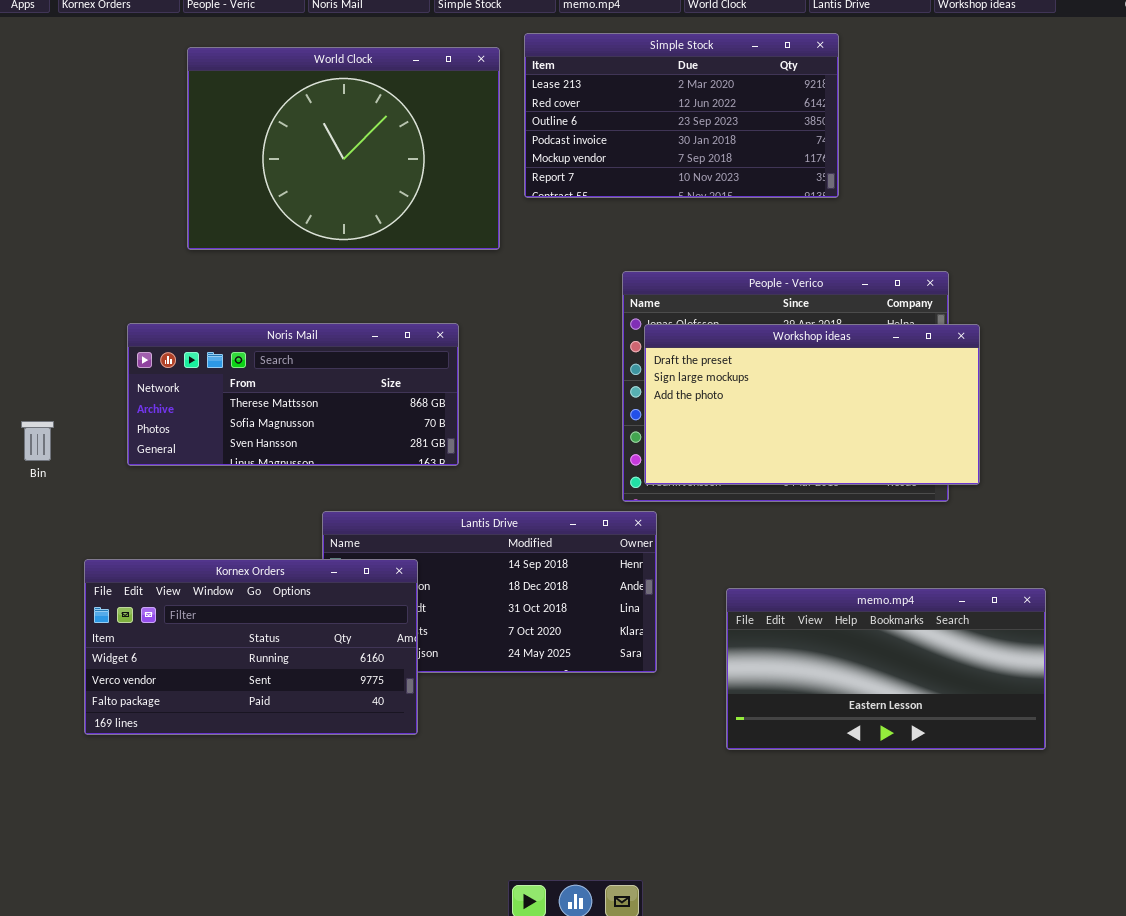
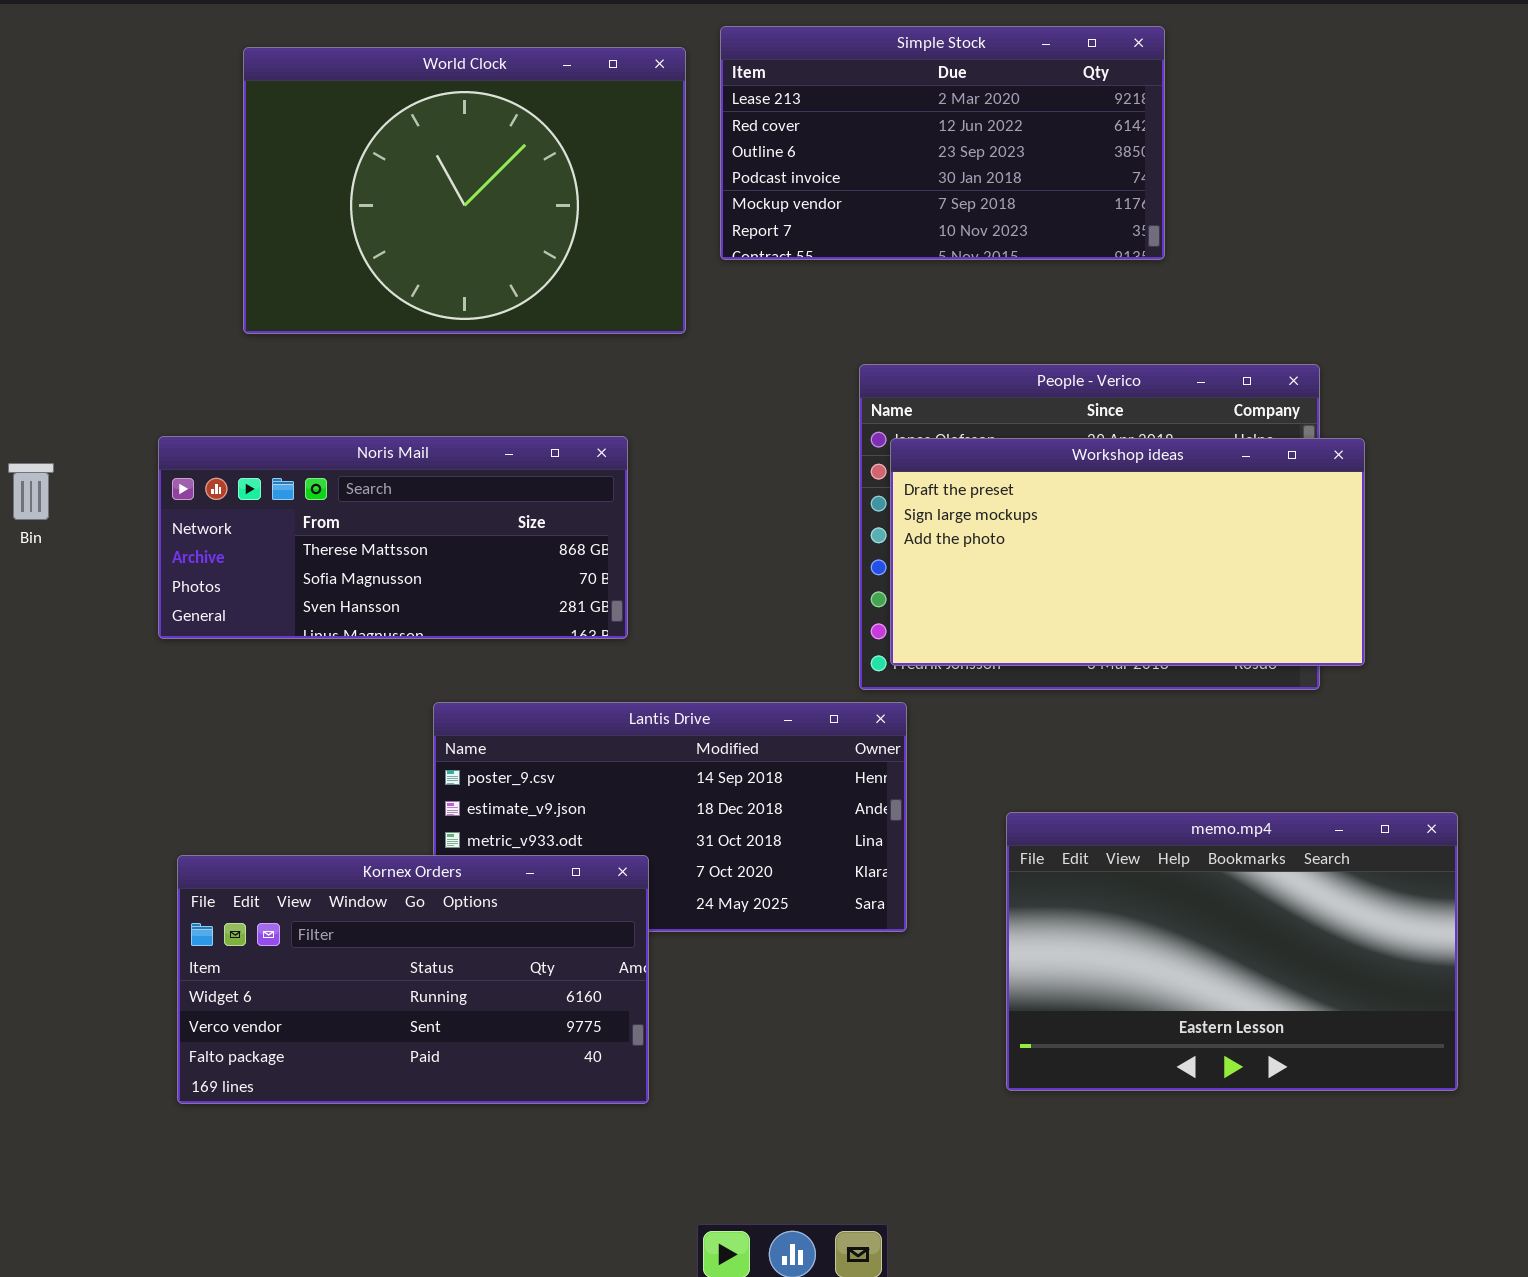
Bin: [21,421,54,461] -> [8,463,54,520], moved
Kornex Orders: [84,559,418,735] -> [177,855,649,1104], moved
memo.mp4: [726,588,1046,750] -> [1006,812,1458,1091], resized

